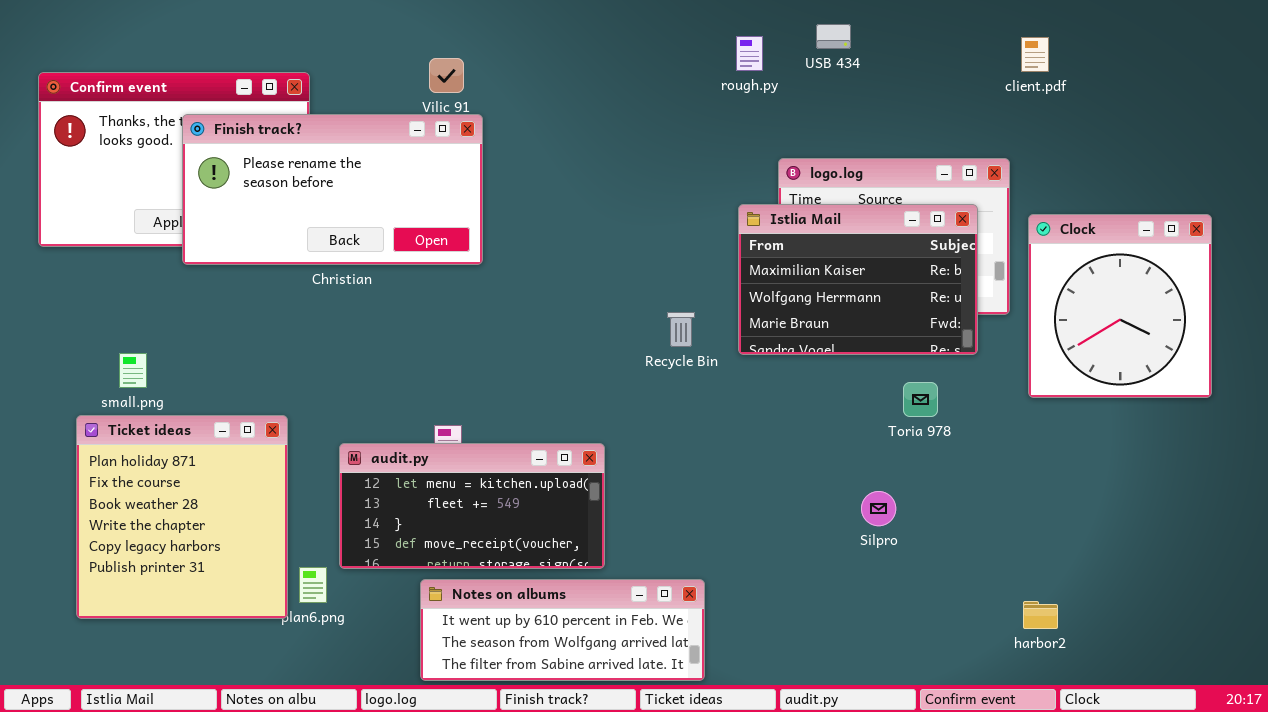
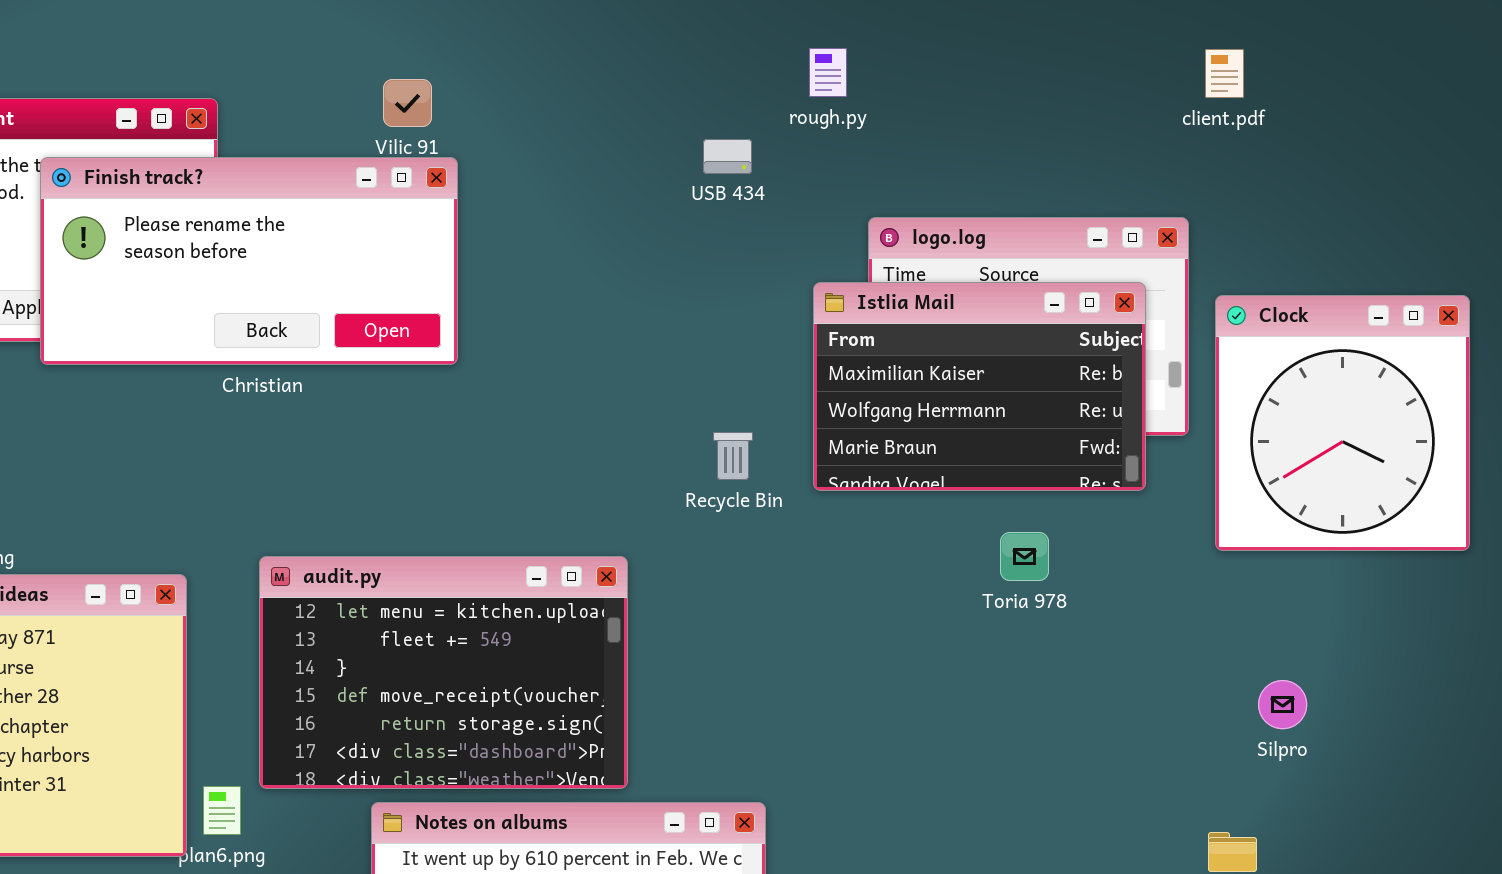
USB 434: [816,24,851,49] -> [703,139,752,174], moved
Toria 978: [903,382,938,417] -> [1000,532,1049,581], moved
audit.py: [339,443,605,569] -> [259,556,628,789], resized
Silpro: [861,491,896,526] -> [1258,680,1307,729], moved

